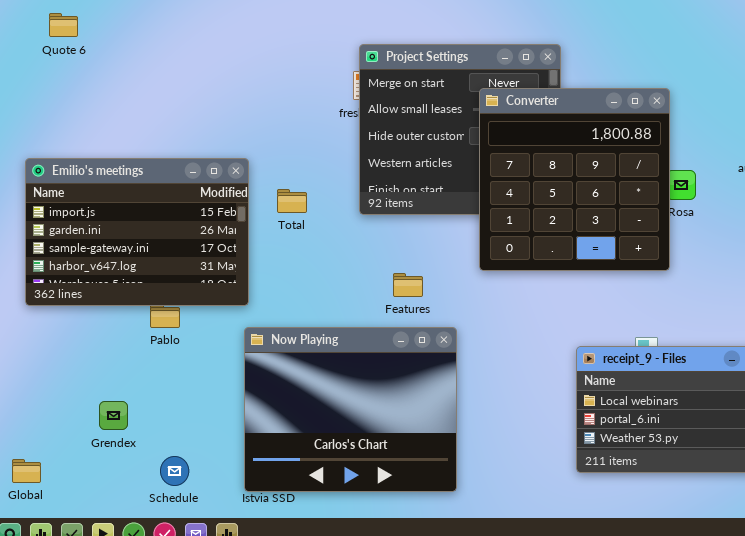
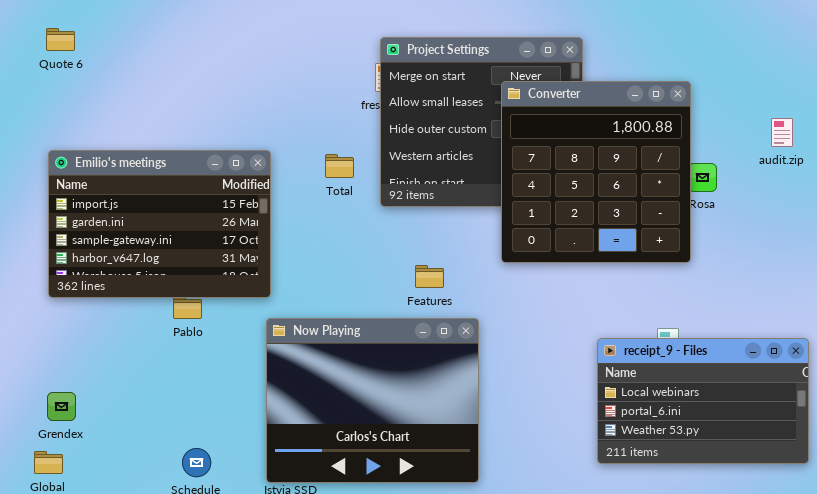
Quote 6: [49,13,78,37] -> [46,28,75,51], moved
Total: [277,189,307,213] -> [325,154,354,178], moved
Grendex: [99,401,128,430] -> [47,392,76,421], moved

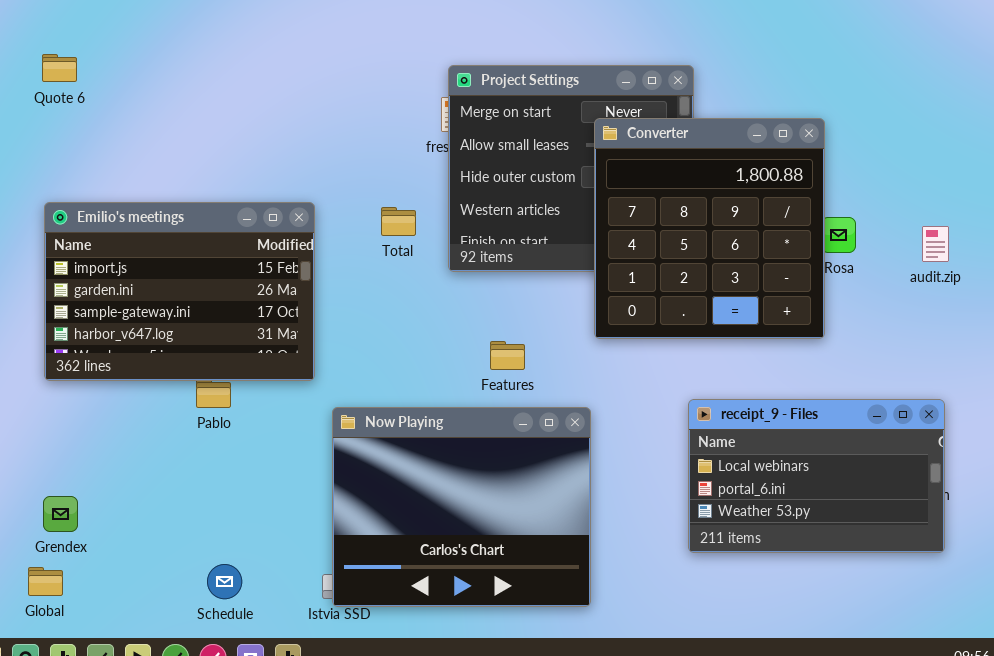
audit.zip: [771,118,793,147] -> [922,226,949,262], moved
Now Playing: [266,318,479,483] -> [332,407,591,607], moved
receipt_9 - Files: [597,338,809,464] -> [688,399,945,553], moved

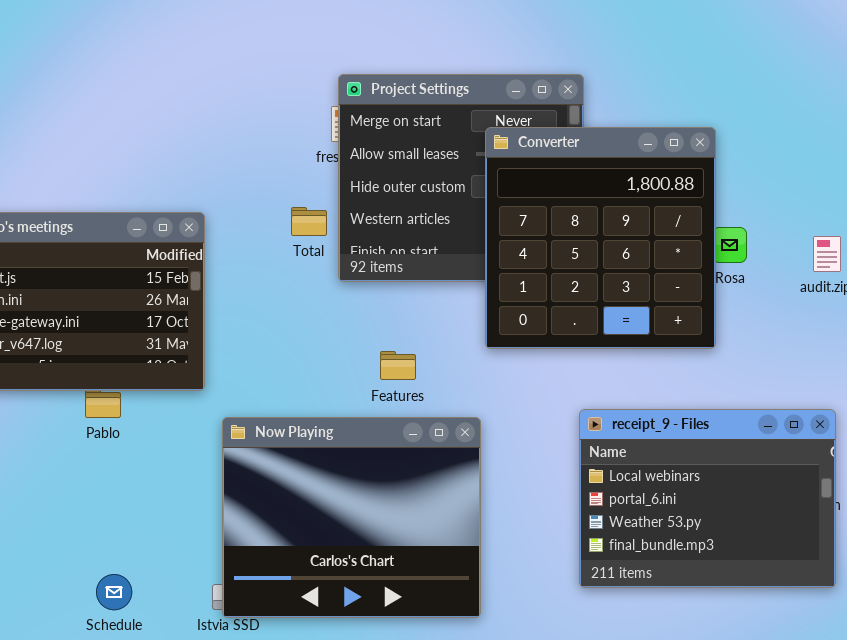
Total: [381,207,416,236] -> [291,207,327,236], moved
receipt_9 - Files: [688,399,945,553] -> [579,409,836,588], resized

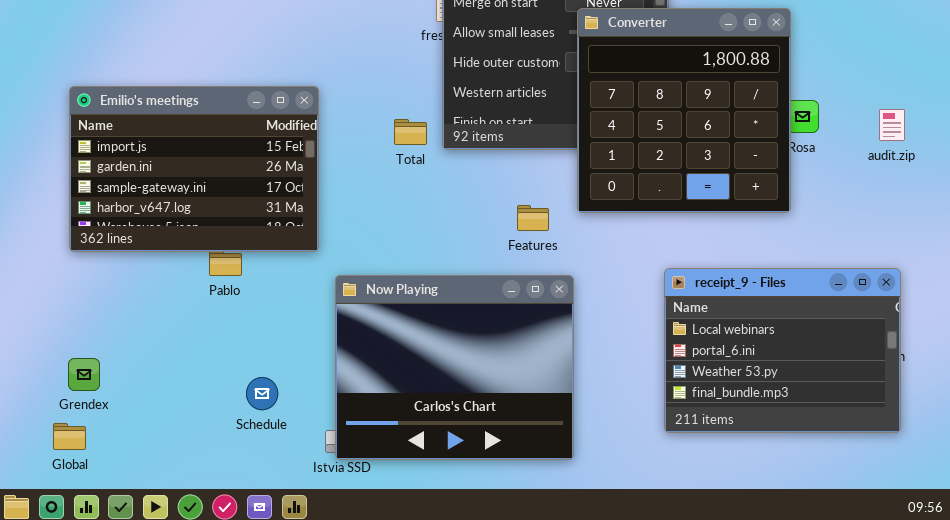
Total: [291,207,327,236] -> [394,119,427,145], moved
Features: [380,351,416,380] -> [517,205,549,231], moved
Schedule: [96,574,132,610] -> [246,377,278,410], moved

